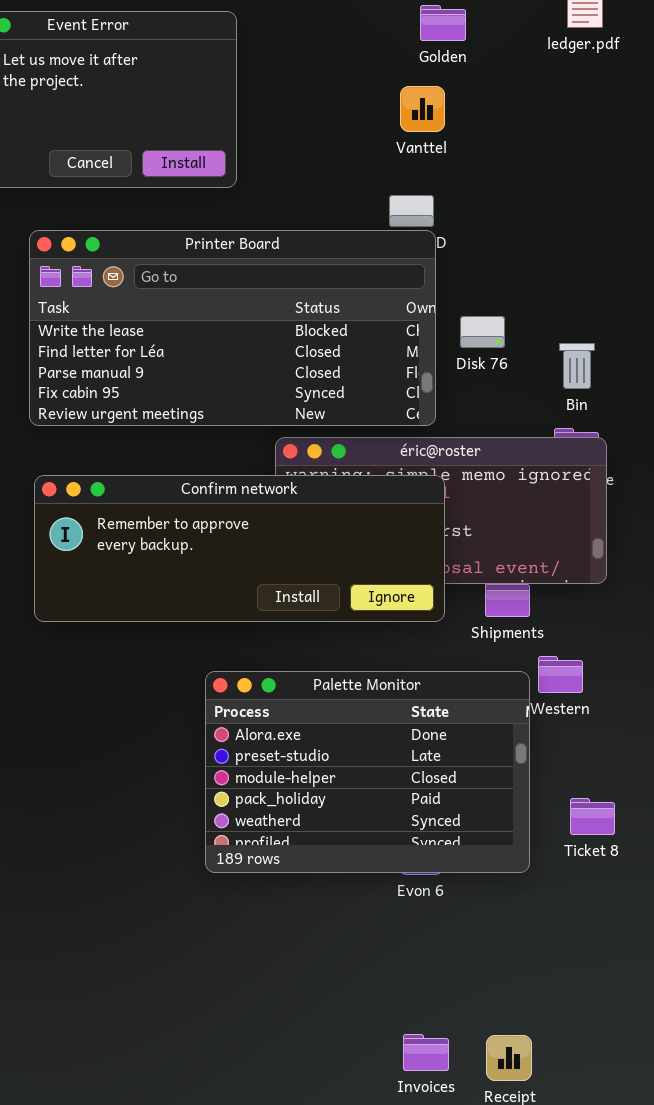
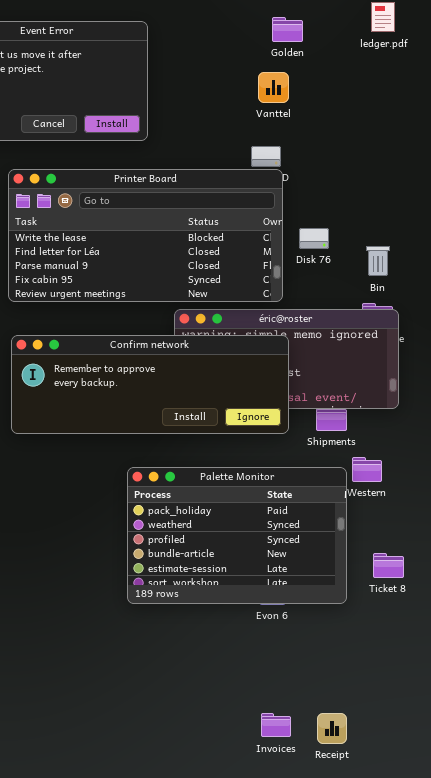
Palette Monitor: [205,671,530,873] -> [127,467,347,604], scrolled down 3 rows

